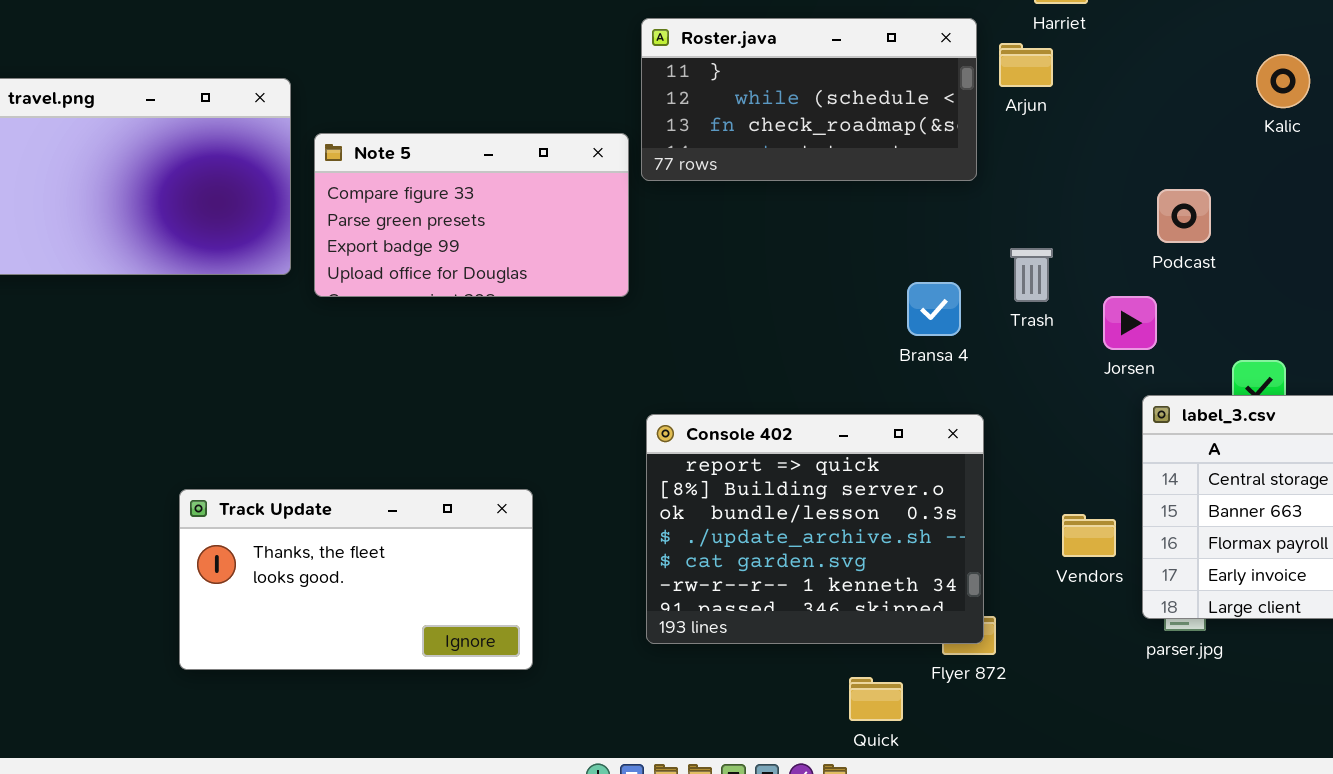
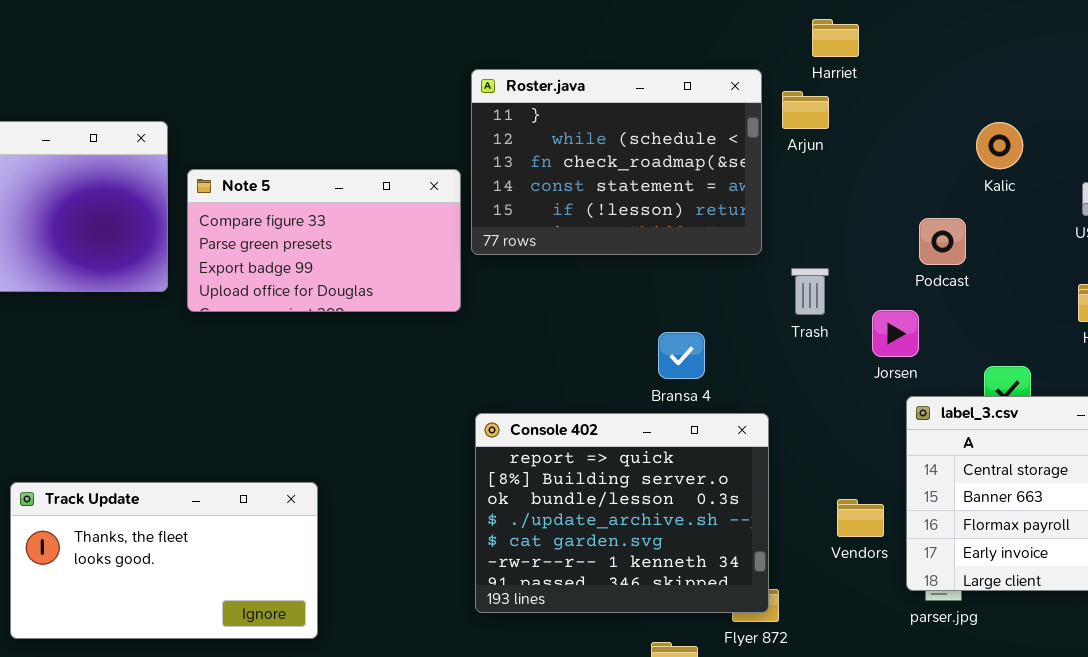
Roster.java: [641,18,977,181] -> [471,69,762,255], resized
Kalic: [1256,54,1310,108] -> [976,122,1023,169], moved
Bransa 4: [907,282,961,336] -> [658,332,705,379], moved
Track Update: [179,489,533,670] -> [10,482,318,639], moved

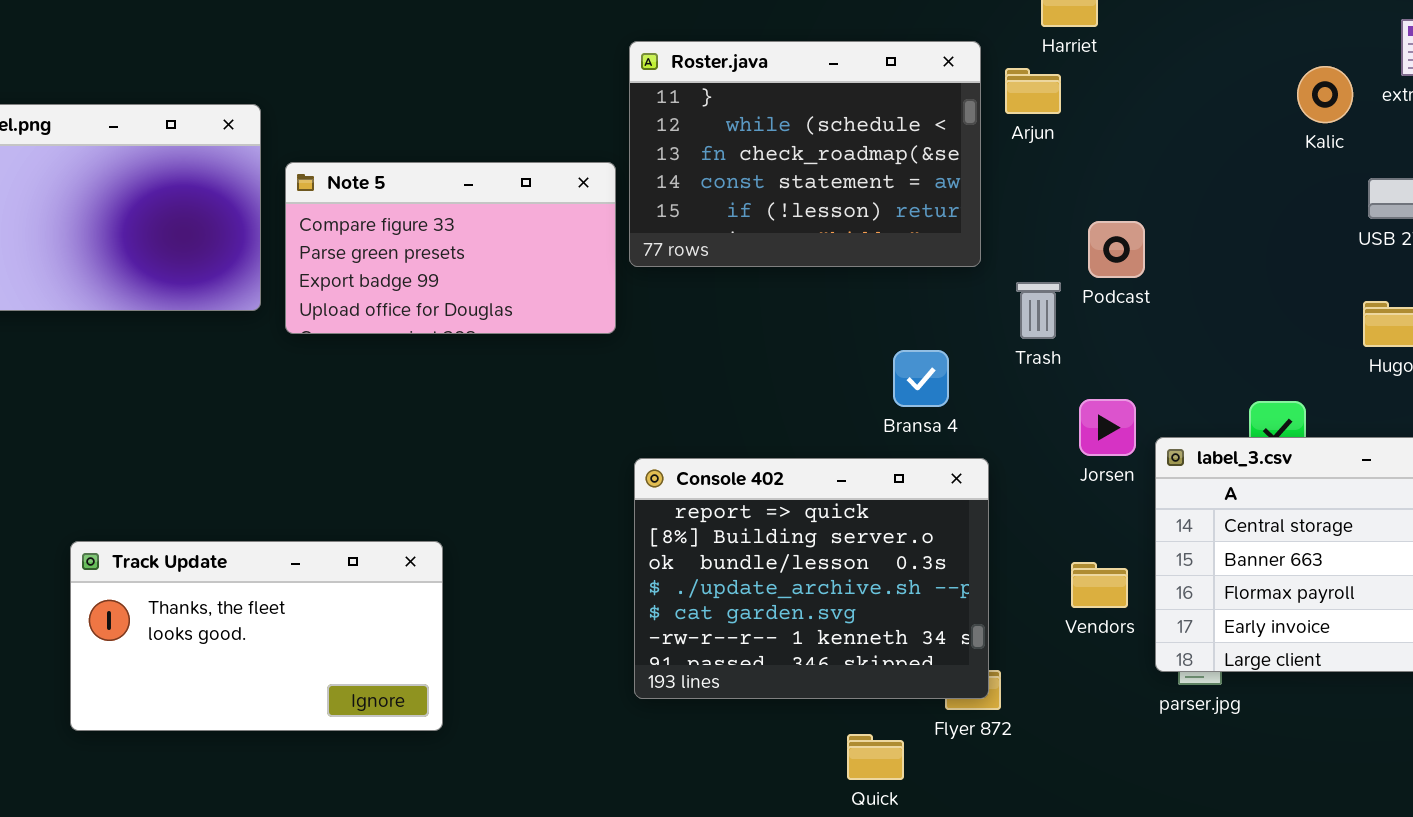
Kalic: [976,122,1023,169] -> [1297,66,1353,123], moved
Podcast: [919,218,966,265] -> [1088,221,1145,278], moved
Jorsen: [872,310,919,357] -> [1079,399,1136,456], moved
Bransa 4: [658,332,705,379] -> [893,350,949,407], moved

